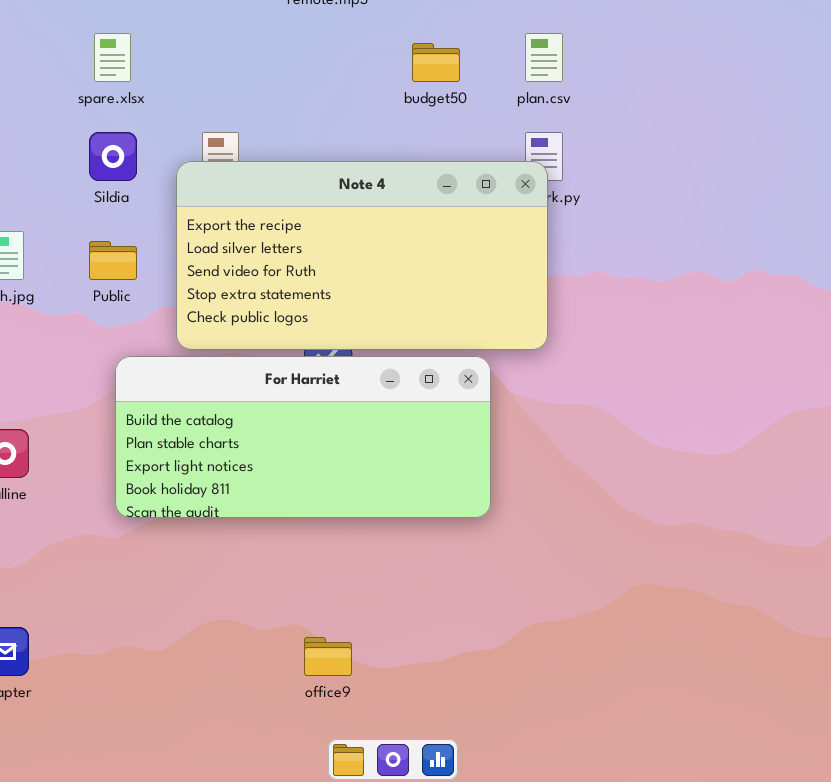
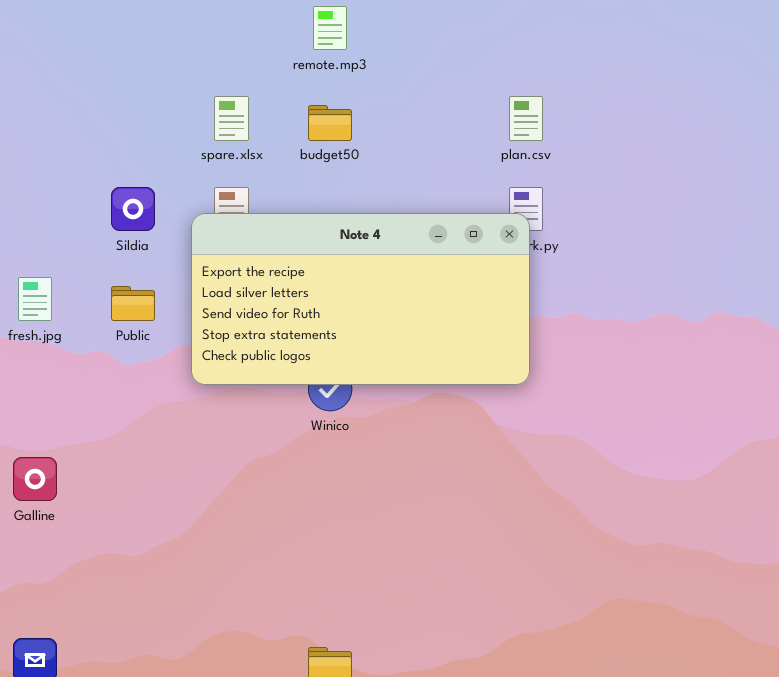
spare.xlsx: [94,33,131,82] -> [214,96,249,141], moved
budget50: [412,43,460,82] -> [308,105,352,141], moved
For Harriet: [115,356,491,518] -> none, closed

